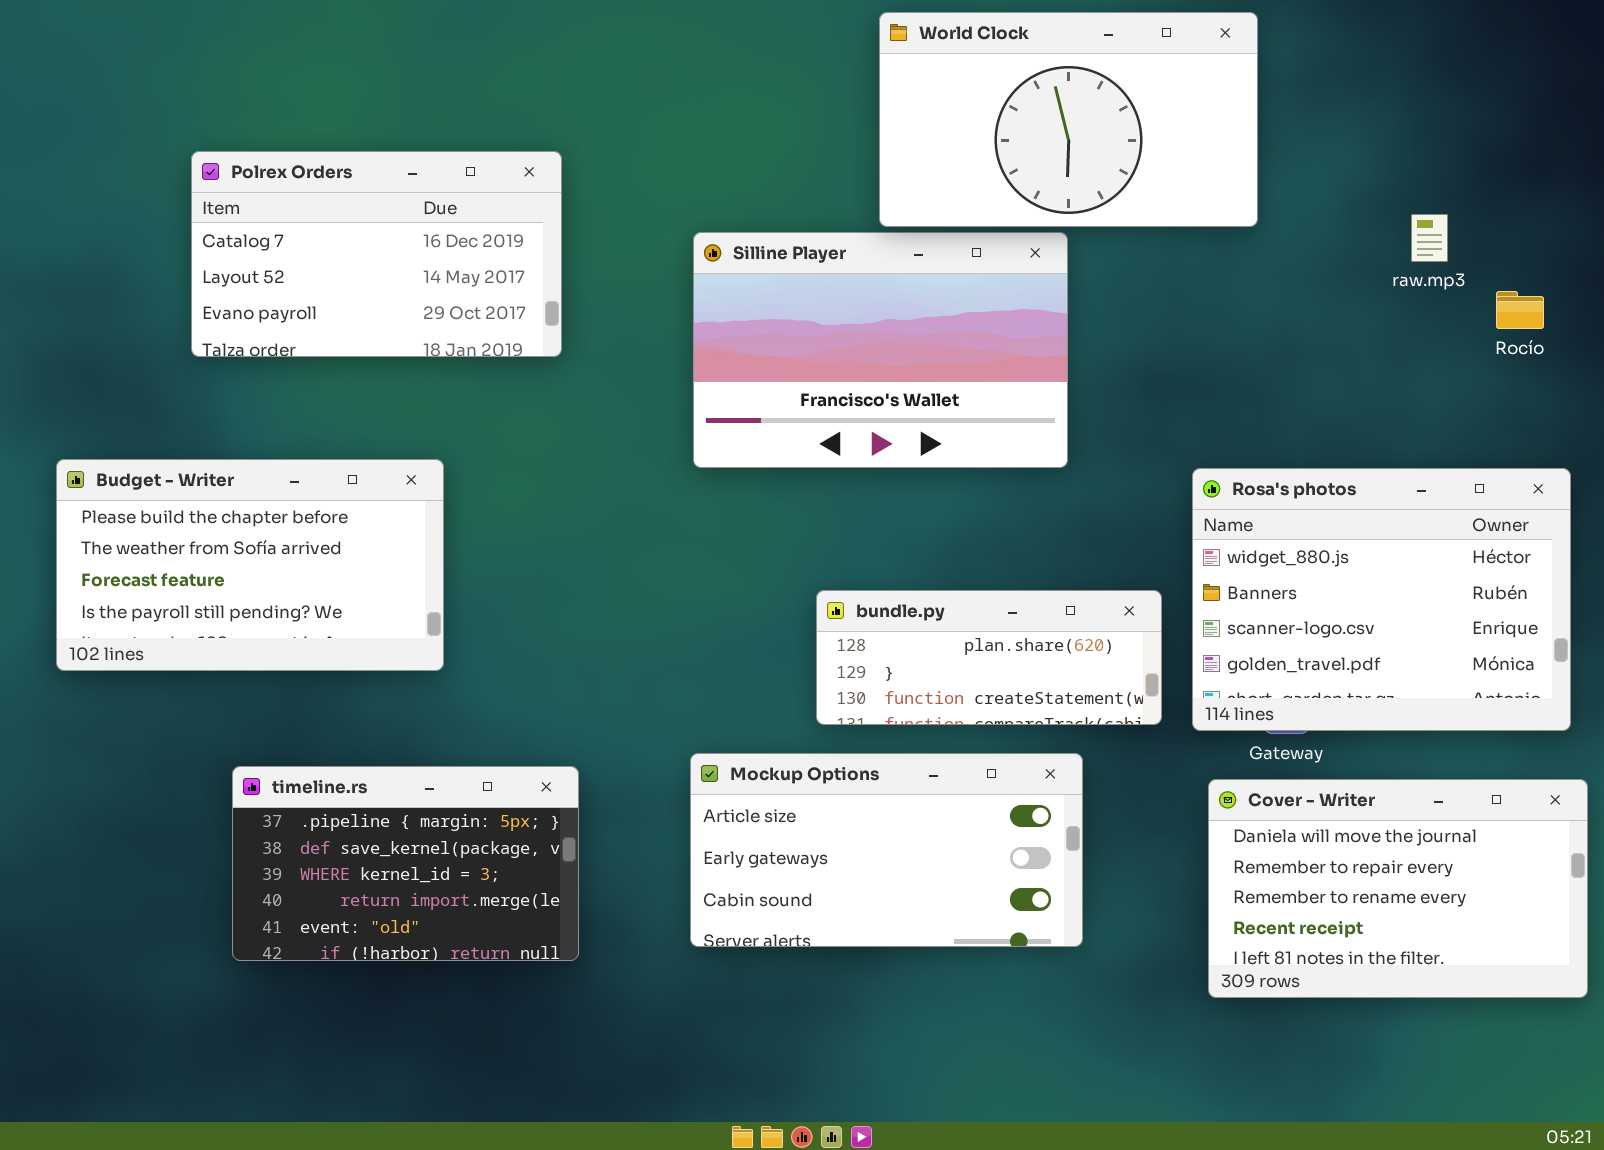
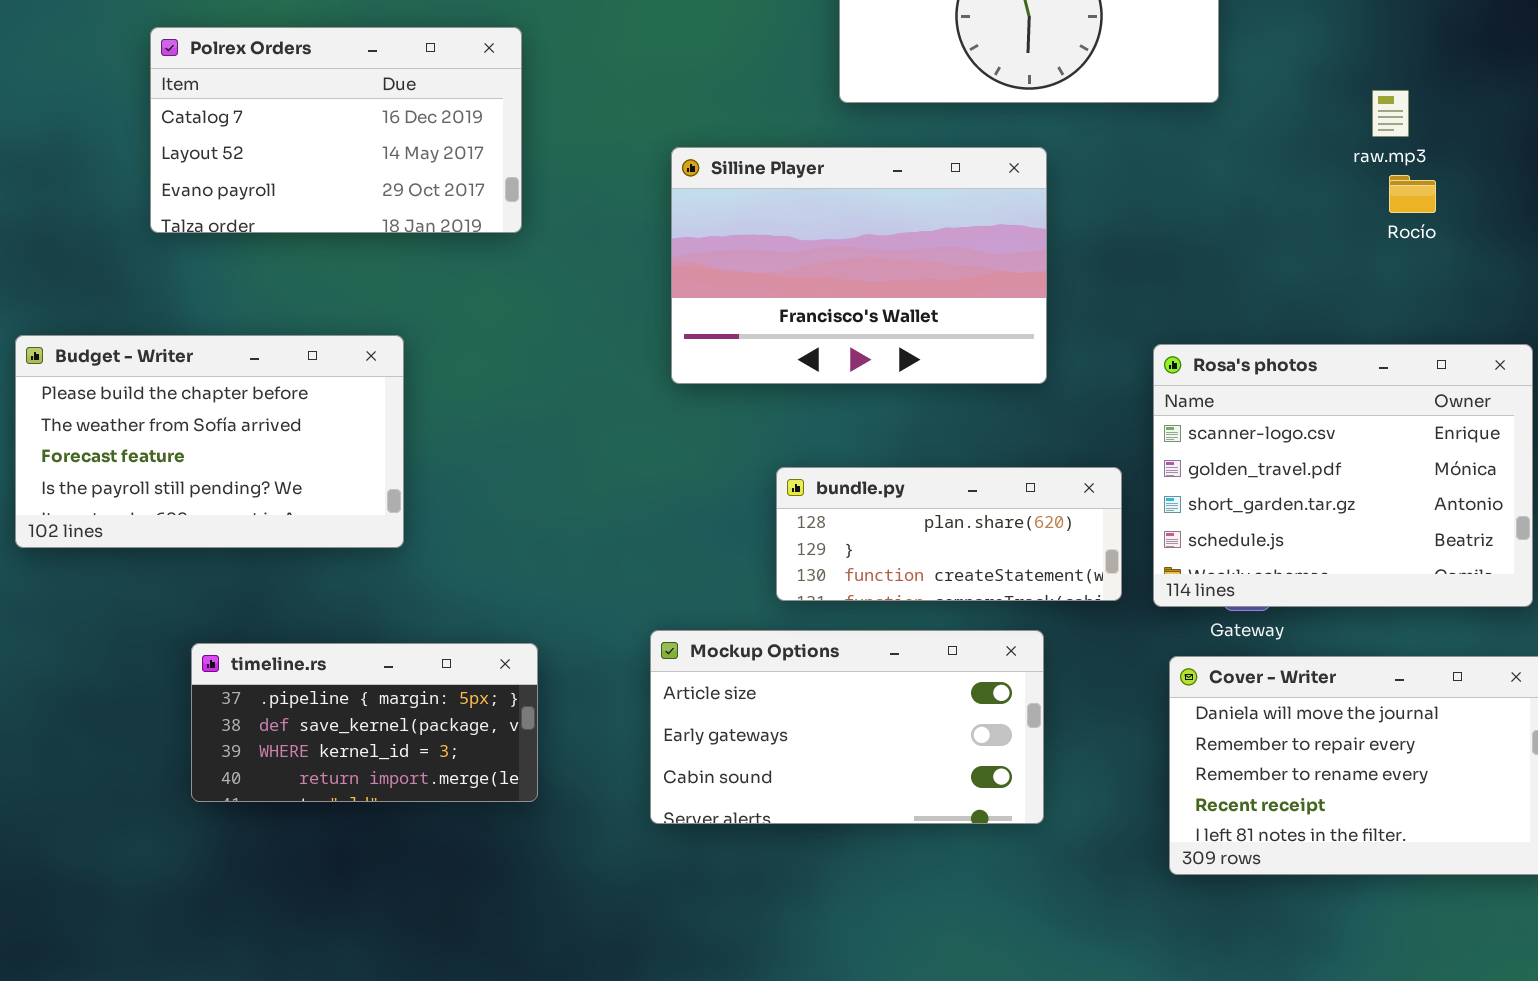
Silline Player: [693,232,1068,468] -> [671,147,1047,384], moved
Rocío: [1496,291,1544,329] -> [1389,175,1436,213], moved
Rosa's photos: [1192,468,1571,731] -> [1153,344,1533,607], scrolled down 2 rows
timeline.rs: [232,766,579,961] -> [191,643,538,802], resized

